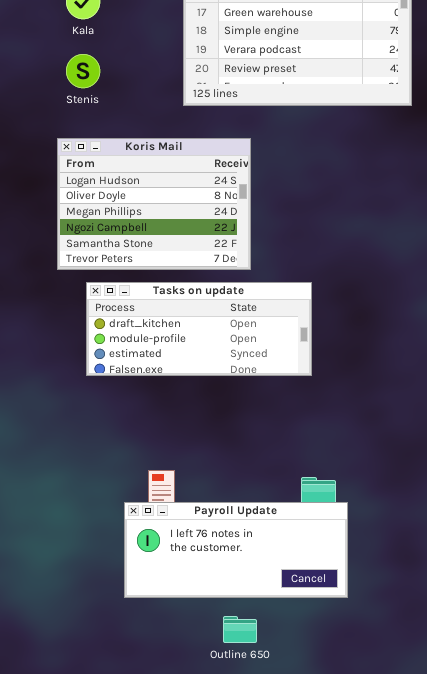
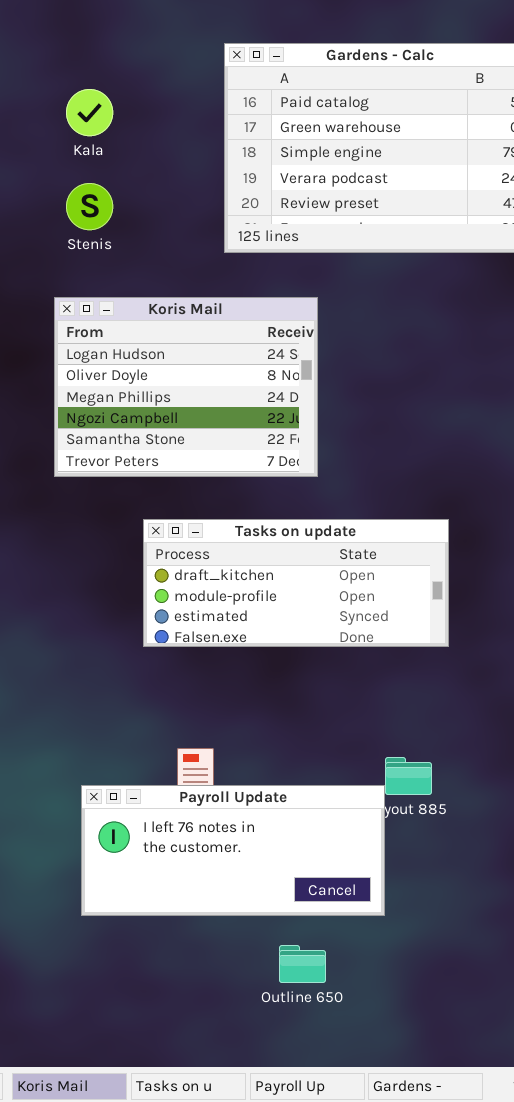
Tasks on update: [86,282,312,376] -> [143,519,449,647], moved
Payroll Update: [124,502,348,598] -> [81,785,385,916], moved

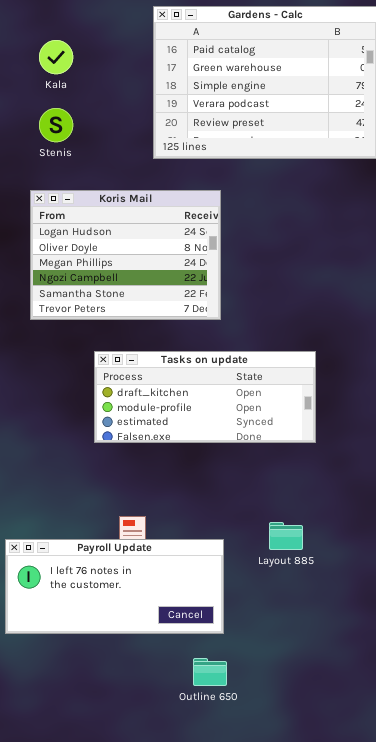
Payroll Update: [81,785,385,916] -> [5,539,224,634], moved

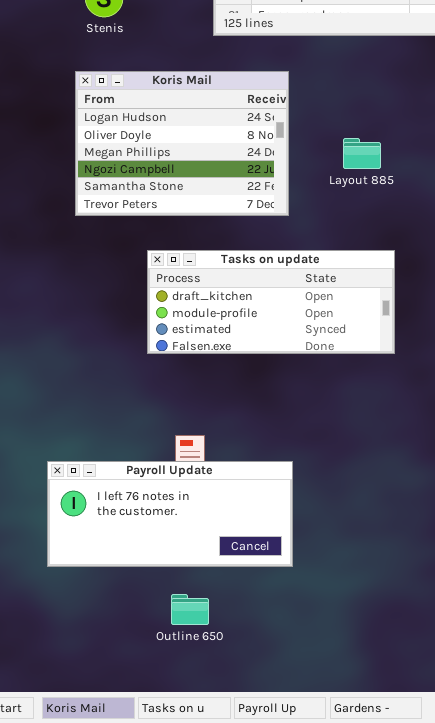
Layout 885: [269,522,303,550] -> [343,138,381,169], moved
Outline 650: [193,658,227,686] -> [171,594,209,625], moved

